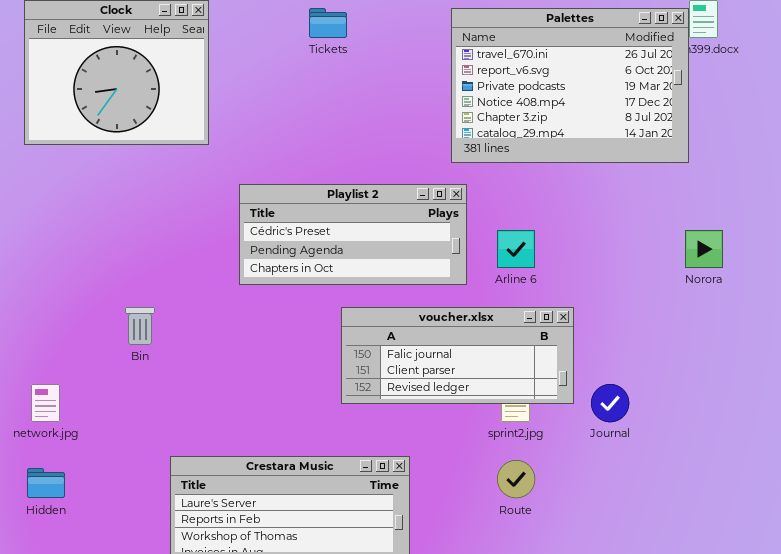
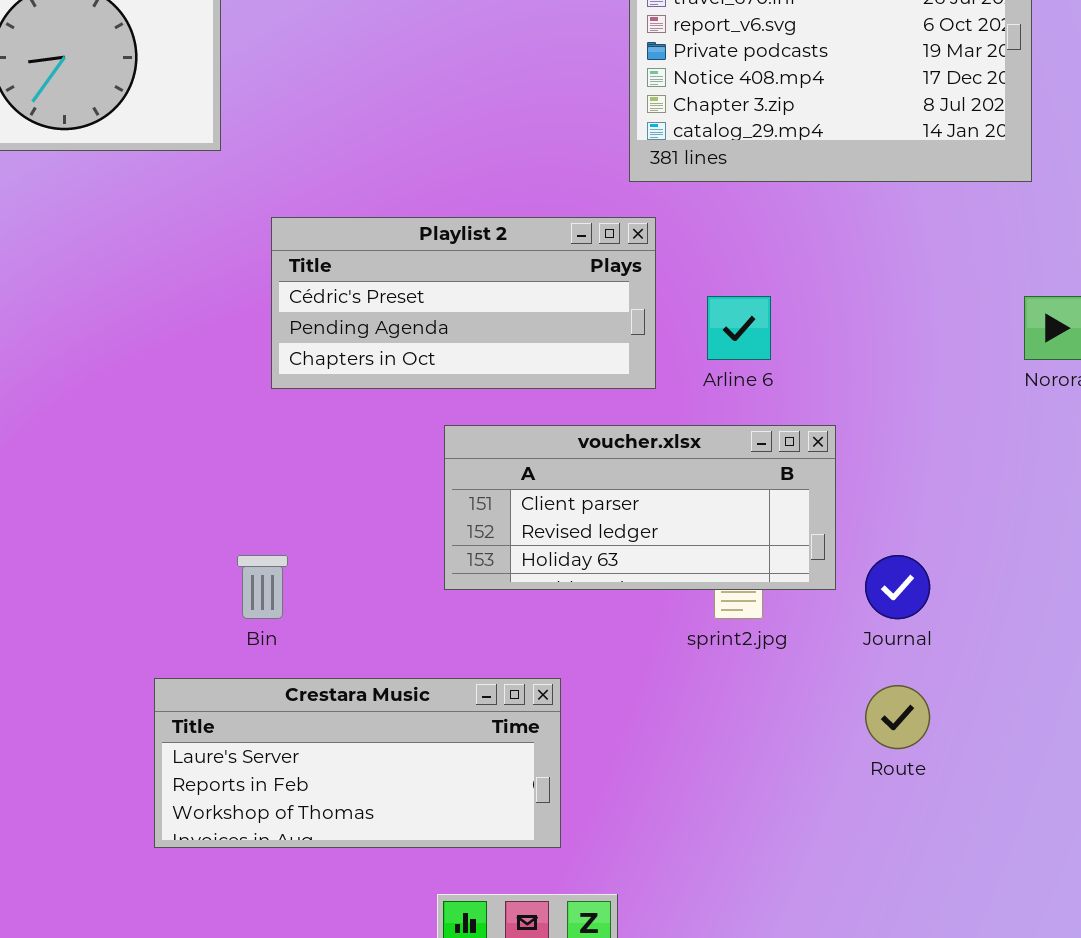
Bin: [125,307,155,345] -> [237,555,288,619], moved
voucher.xlsx: [341,307,574,404] -> [444,425,836,590], scrolled down 1 row
Route: [497,460,535,498] -> [865,685,930,749], moved

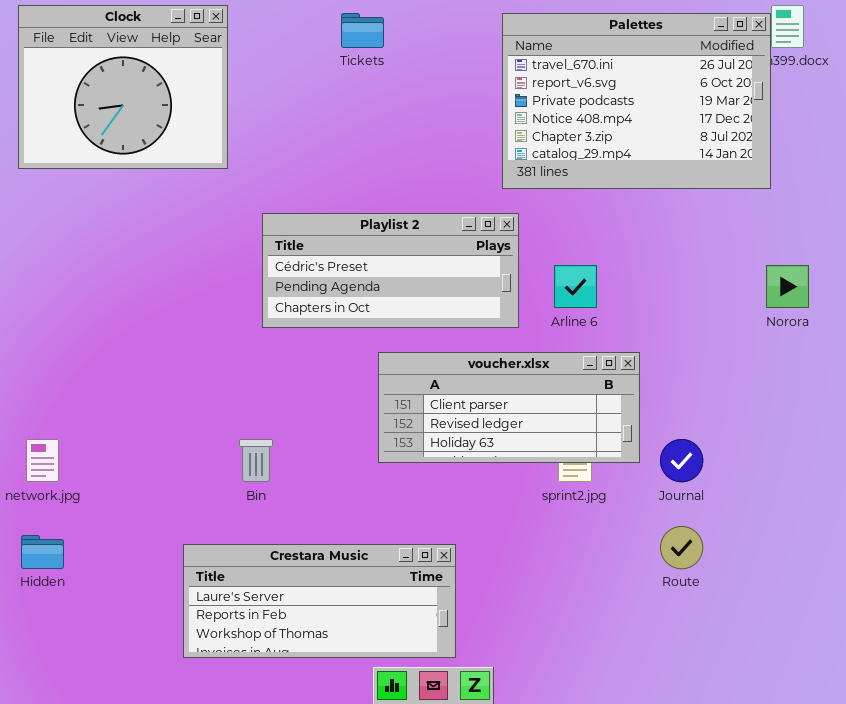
Crestara Music: [154,678,561,848] -> [183,544,456,658], moved

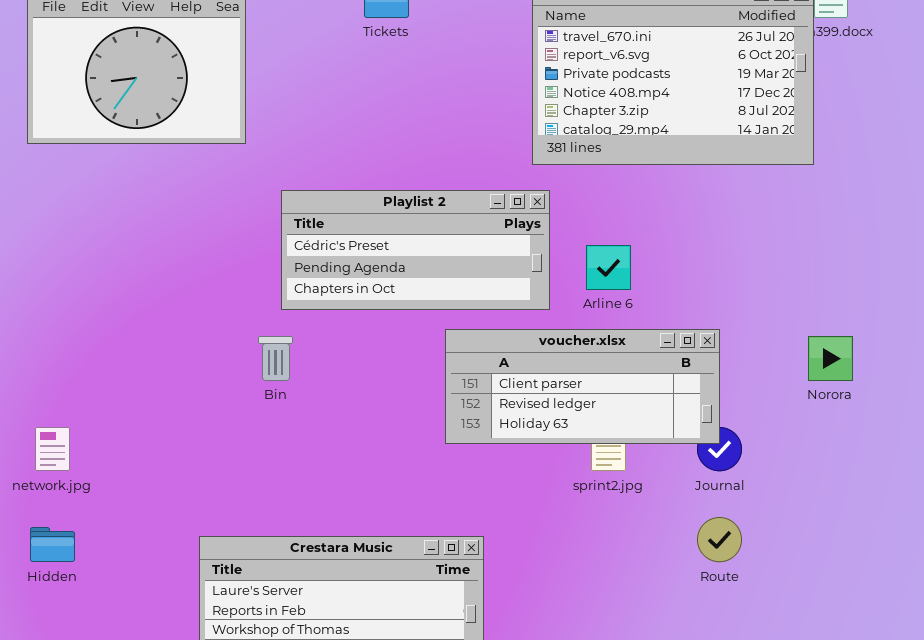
Norora: [766,265,809,308] -> [808,336,853,381], moved
voucher.xlsx: [378,352,640,463] -> [445,329,720,444], moved
Bin: [239,439,273,482] -> [258,336,293,381], moved

